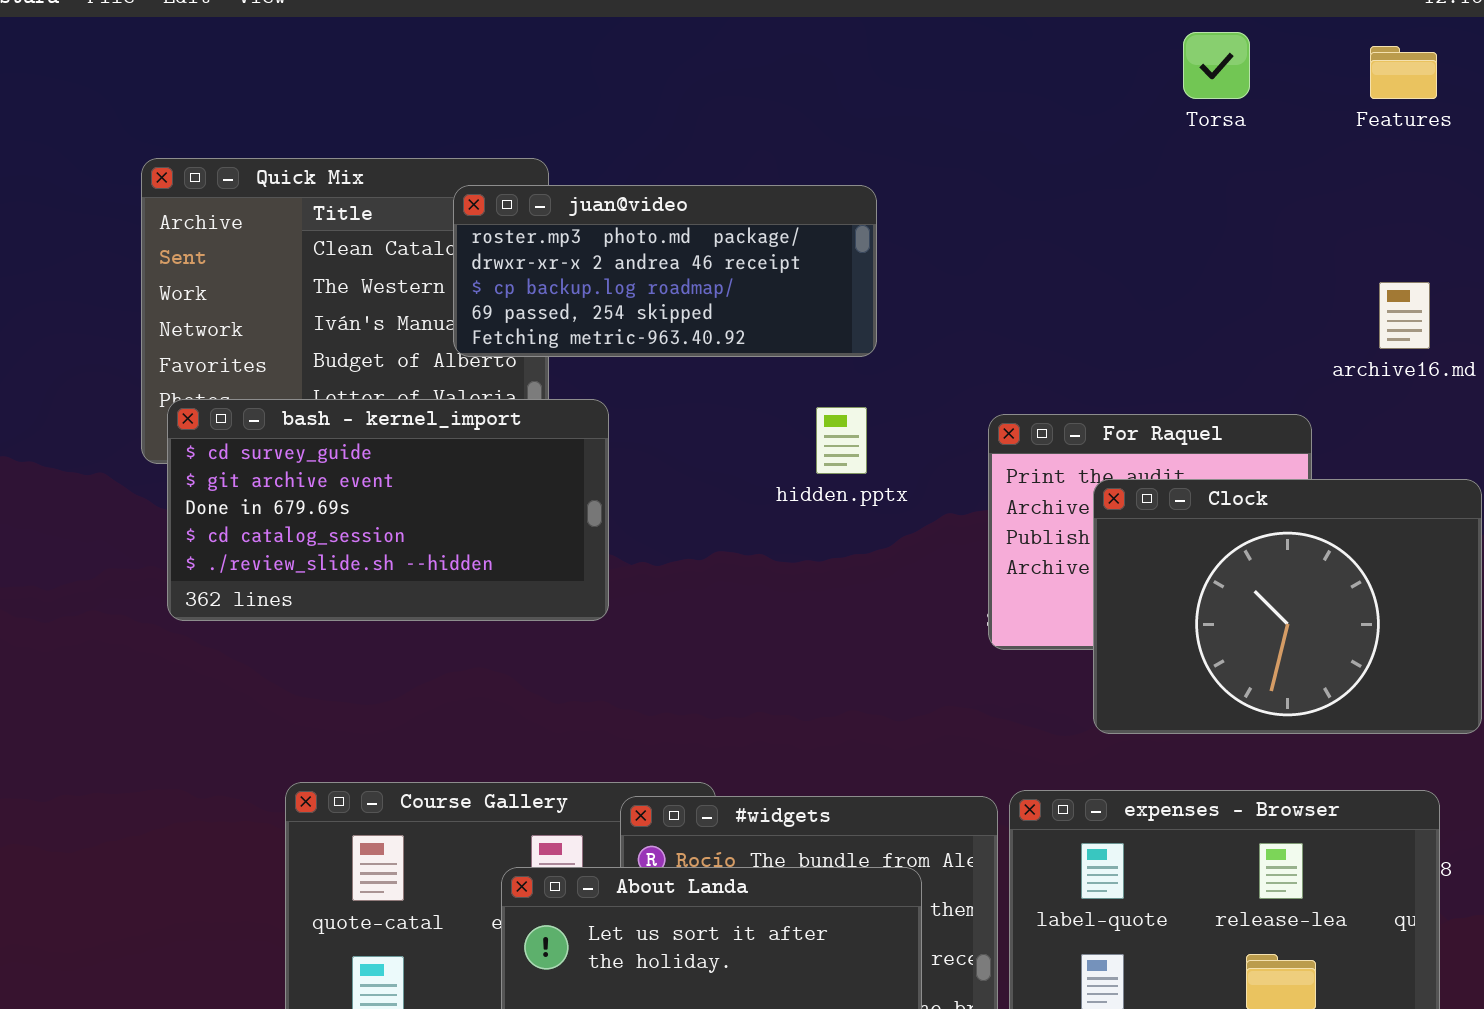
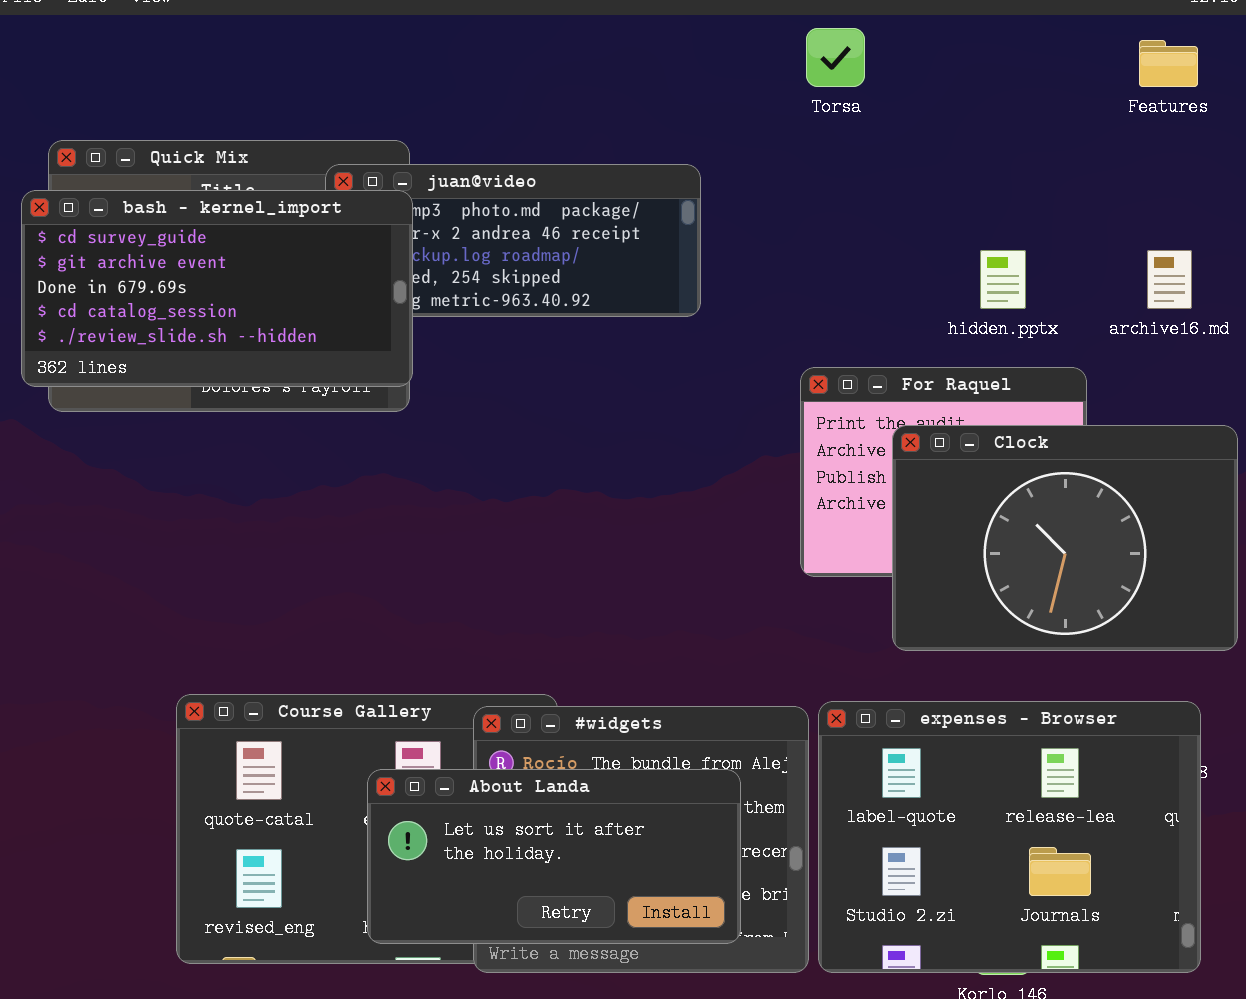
Torsa: [1183,32,1250,99] -> [806,28,865,87], moved
bash - kernel_import: [167,399,609,621] -> [21,190,413,387], moved
hidden.pptx: [816,407,867,474] -> [980,250,1026,309], moved

